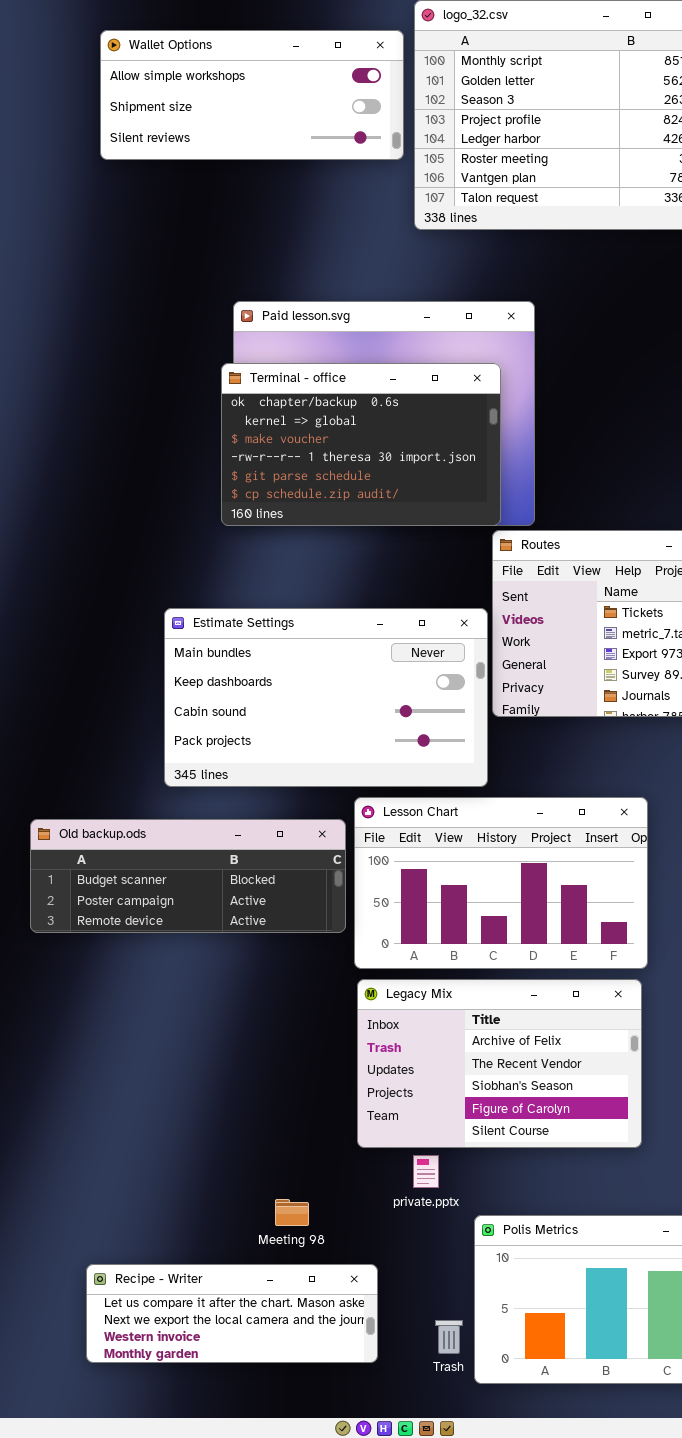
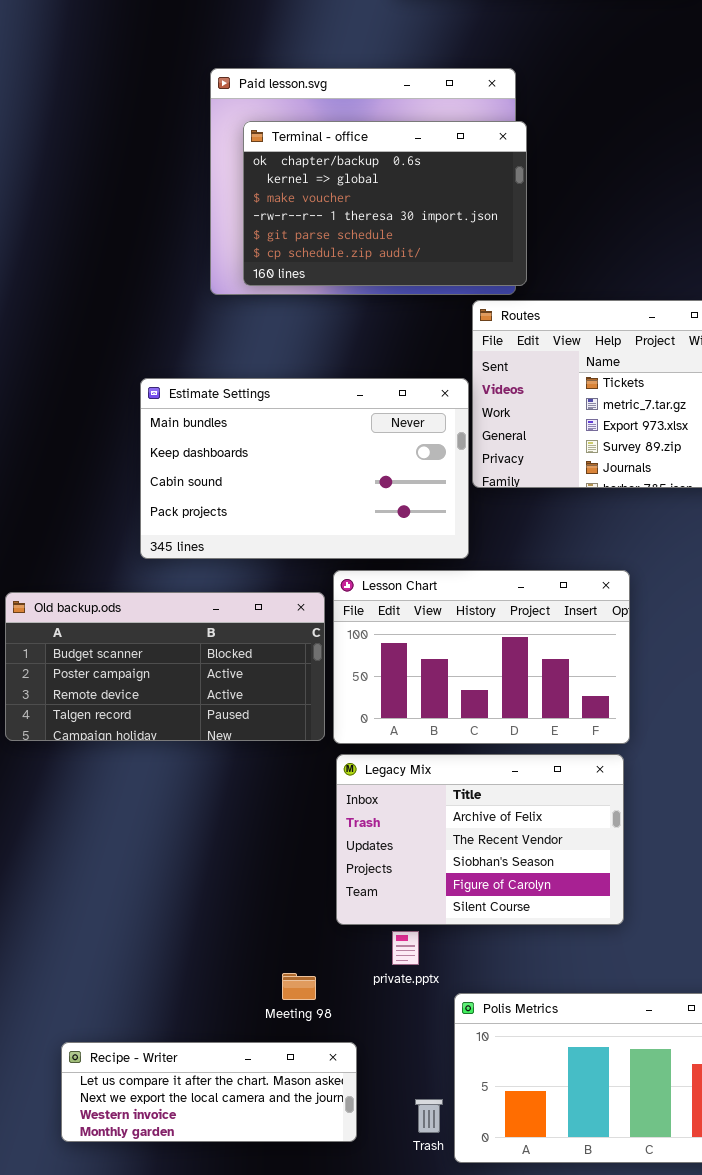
Terminal - office: [221,363,501,526] -> [243,121,527,286], moved
Old backup.ods: [30,819,346,933] -> [5,592,325,741], resized
Meeting 98: [275,1199,309,1226] -> [282,973,316,1000], moved

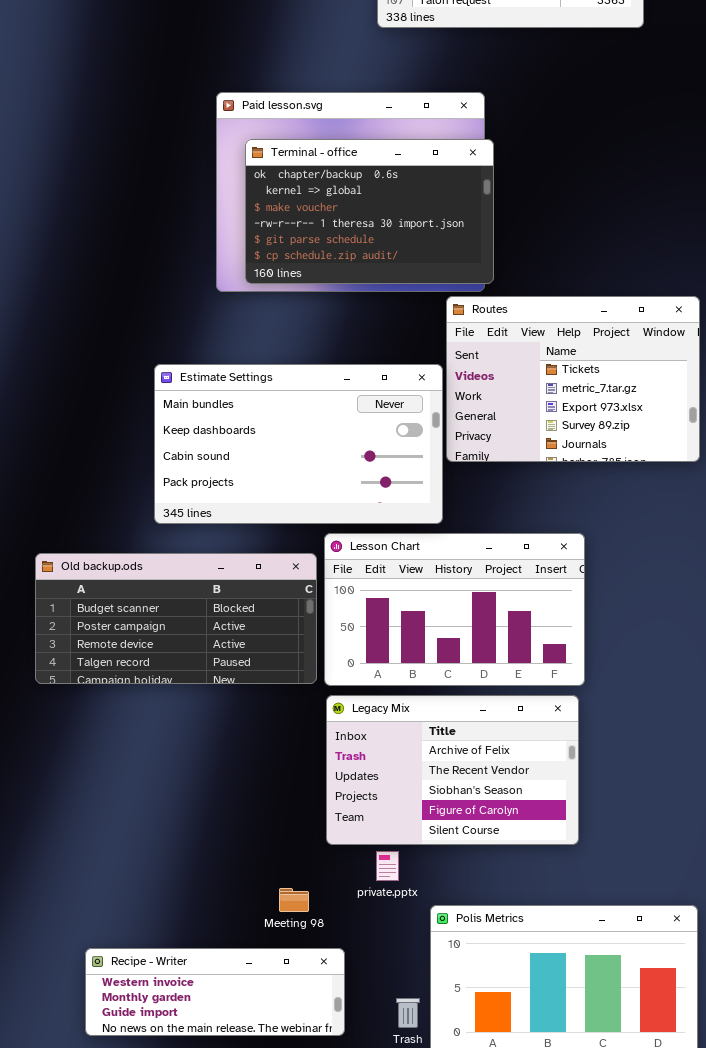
Recipe - Writer: [61,1042,357,1142] -> [85,948,345,1036], scrolled down 2 rows

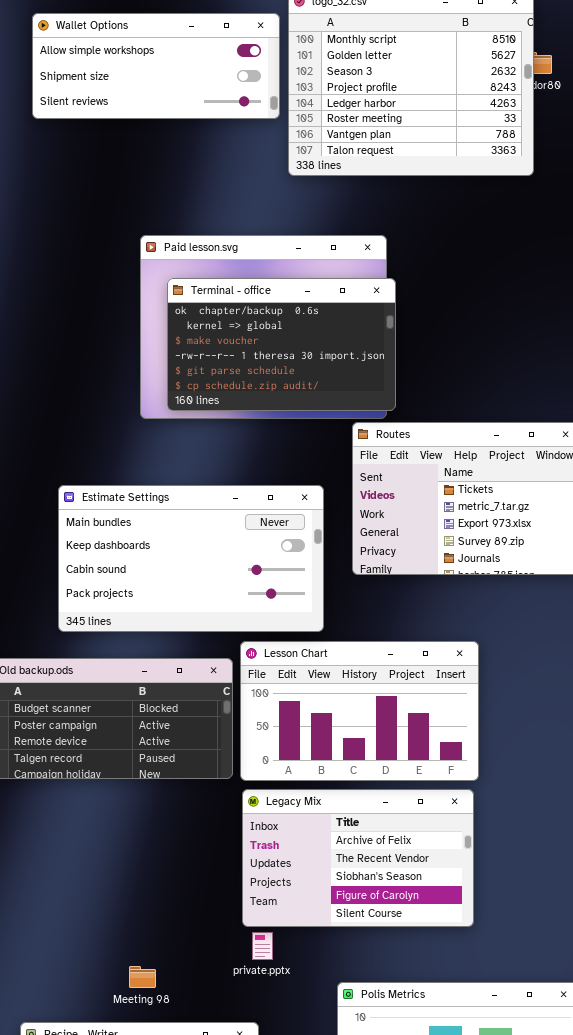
Estimate Settings: [154,364,443,524] -> [58,485,324,632], moved
private.pptx: [376,851,399,881] -> [252,932,273,960], moved
Meeting 98: [279,888,309,912] -> [129,966,156,988], moved

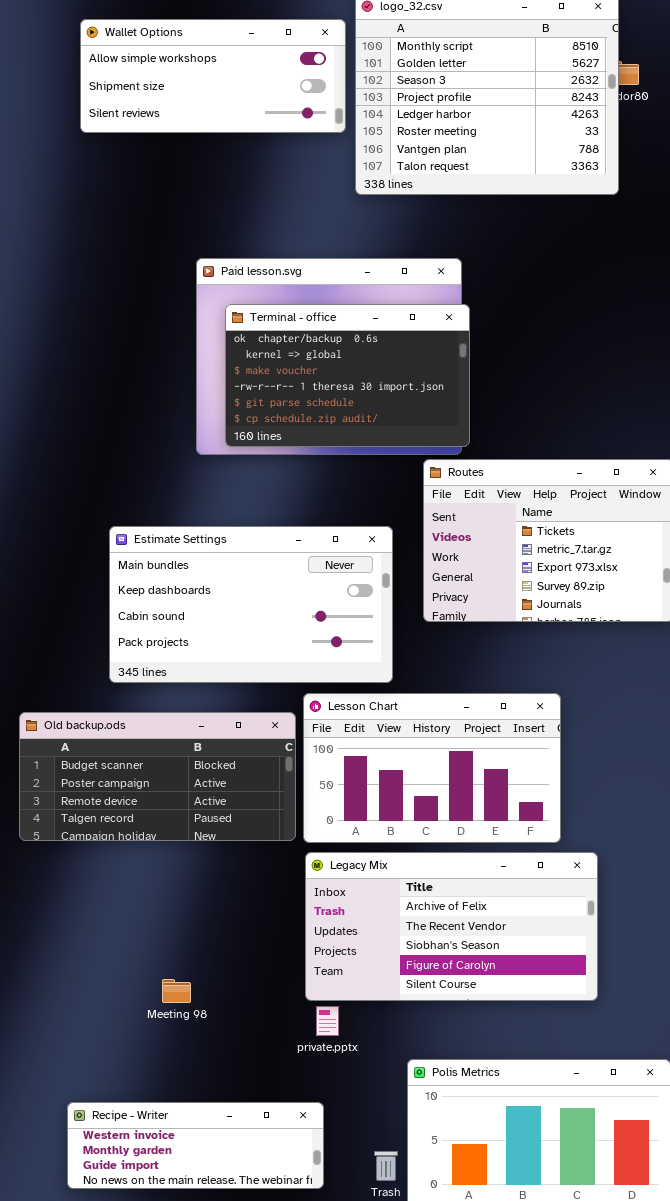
Legacy Mix: [242,789,474,927] -> [305,852,598,1001], resized
Meeting 98: [129,966,156,988] -> [162,979,191,1003], moved

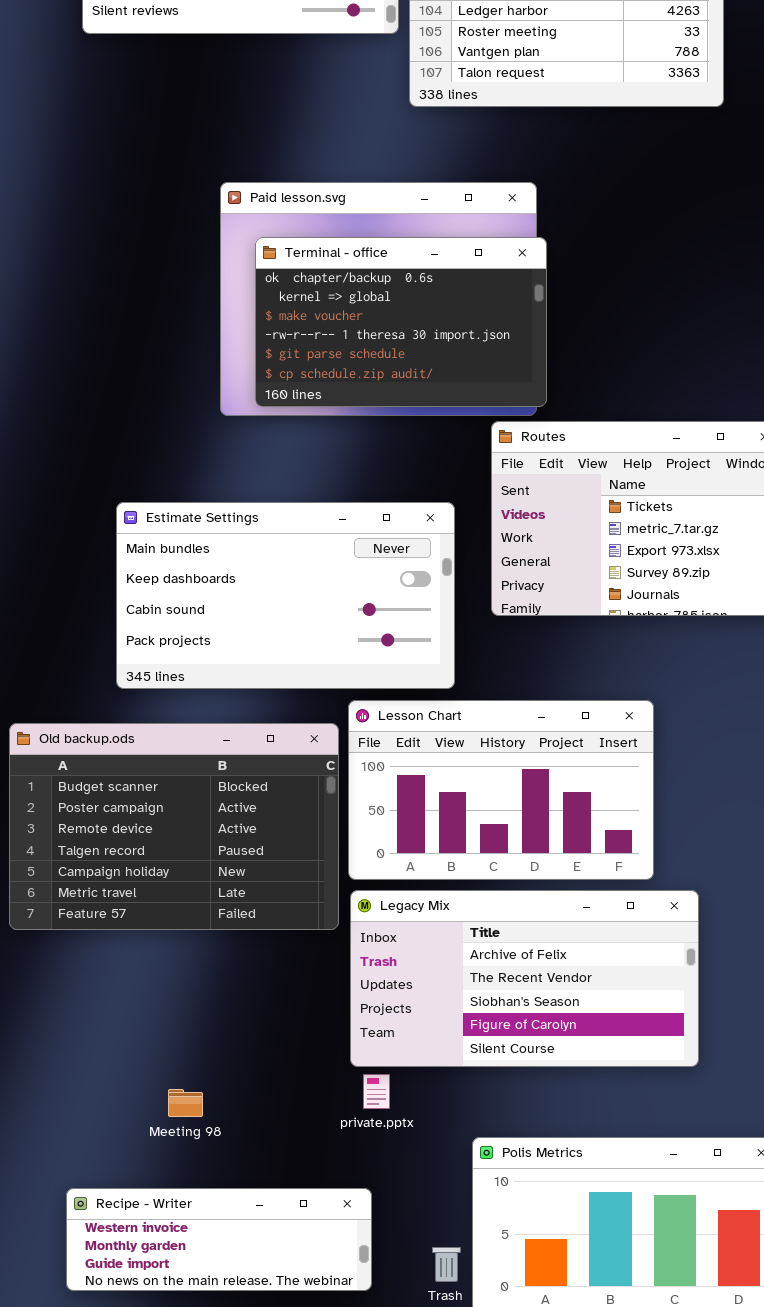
Old backup.ods: [19,712,296,841] -> [9,723,339,930], resized
Meeting 98: [162,979,191,1003] -> [168,1089,203,1117], moved

